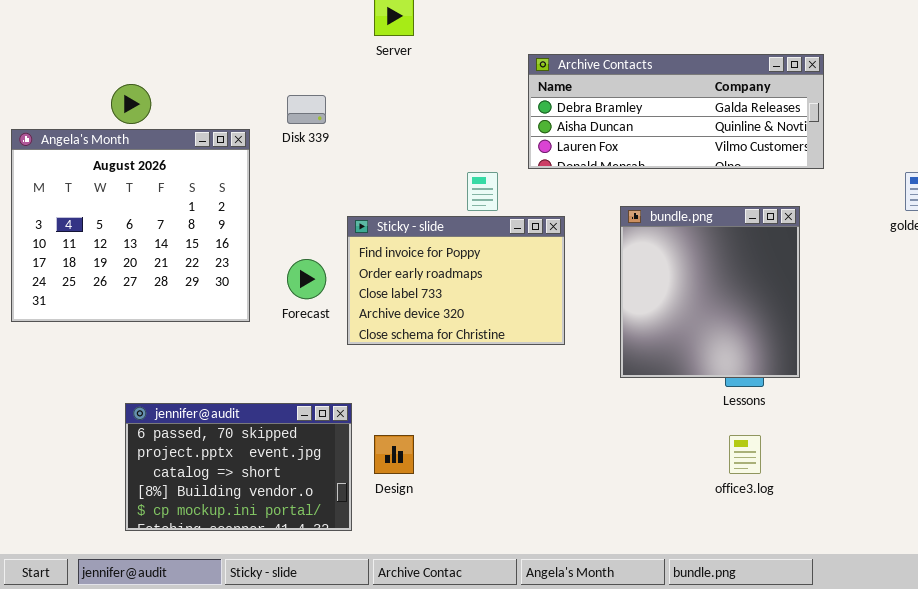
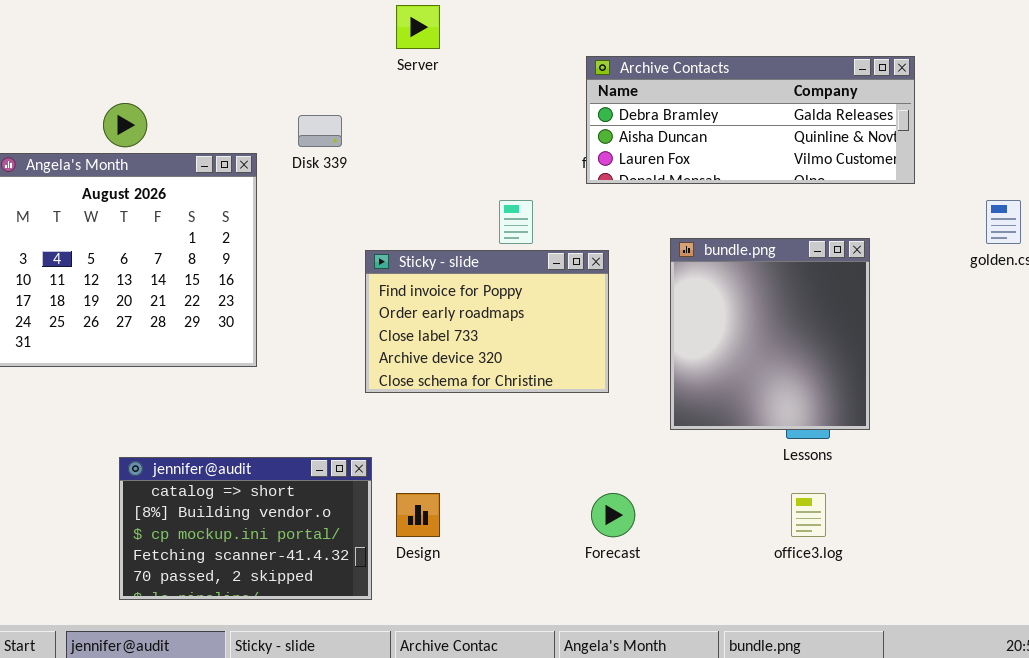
Archive Contacts: [528,54,824,169] -> [586,56,915,184], moved
Forecast: [287,259,326,299] -> [591,493,635,537], moved
jennifer@audit: [125,403,352,531] -> [119,457,372,600], scrolled down 2 rows

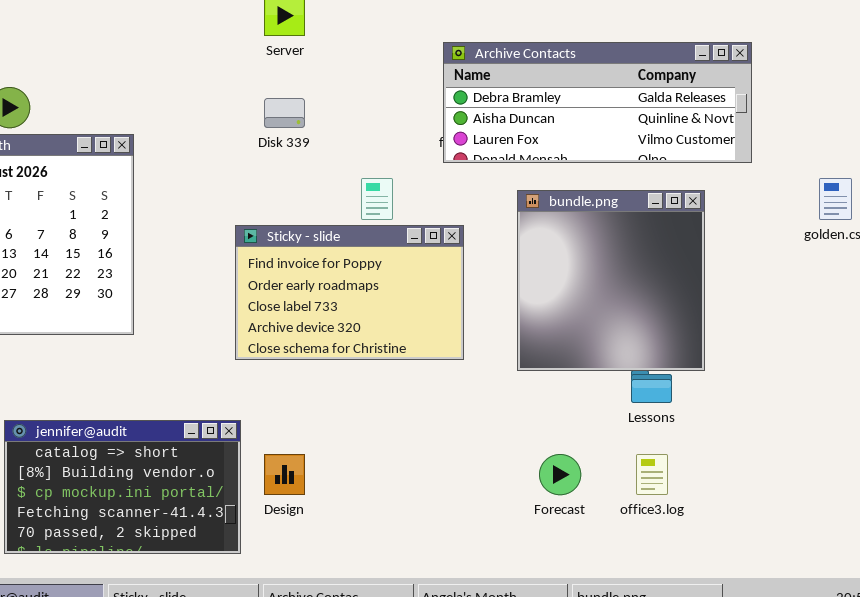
Disk 339: [298,115,342,147] -> [264,98,305,128], moved
bundle.png: [670,238,870,430] -> [517,190,705,371], moved
Forecast: [591,493,635,537] -> [539,454,581,495], moved

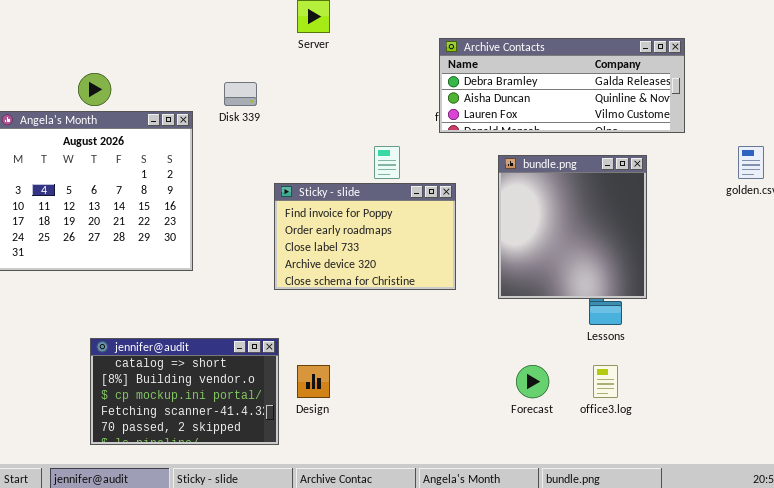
Disk 339: [264,98,305,128] -> [224,82,257,106], moved

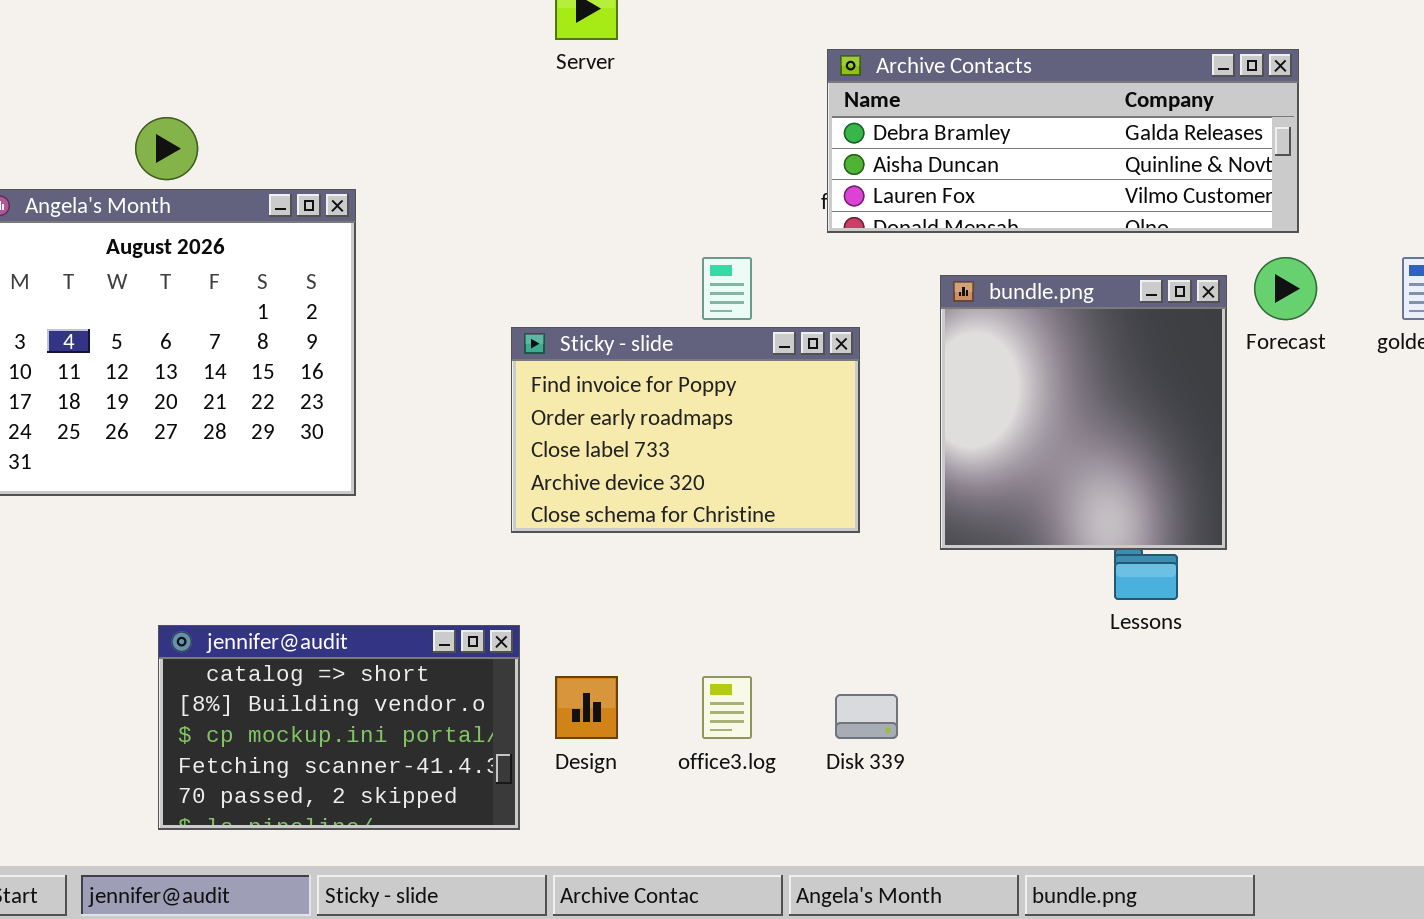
Disk 339: [224,82,257,106] -> [835,694,898,739], moved
Forecast: [516,365,549,398] -> [1254,257,1317,320], moved
office3.log: [593,365,618,398] -> [702,676,752,739], moved

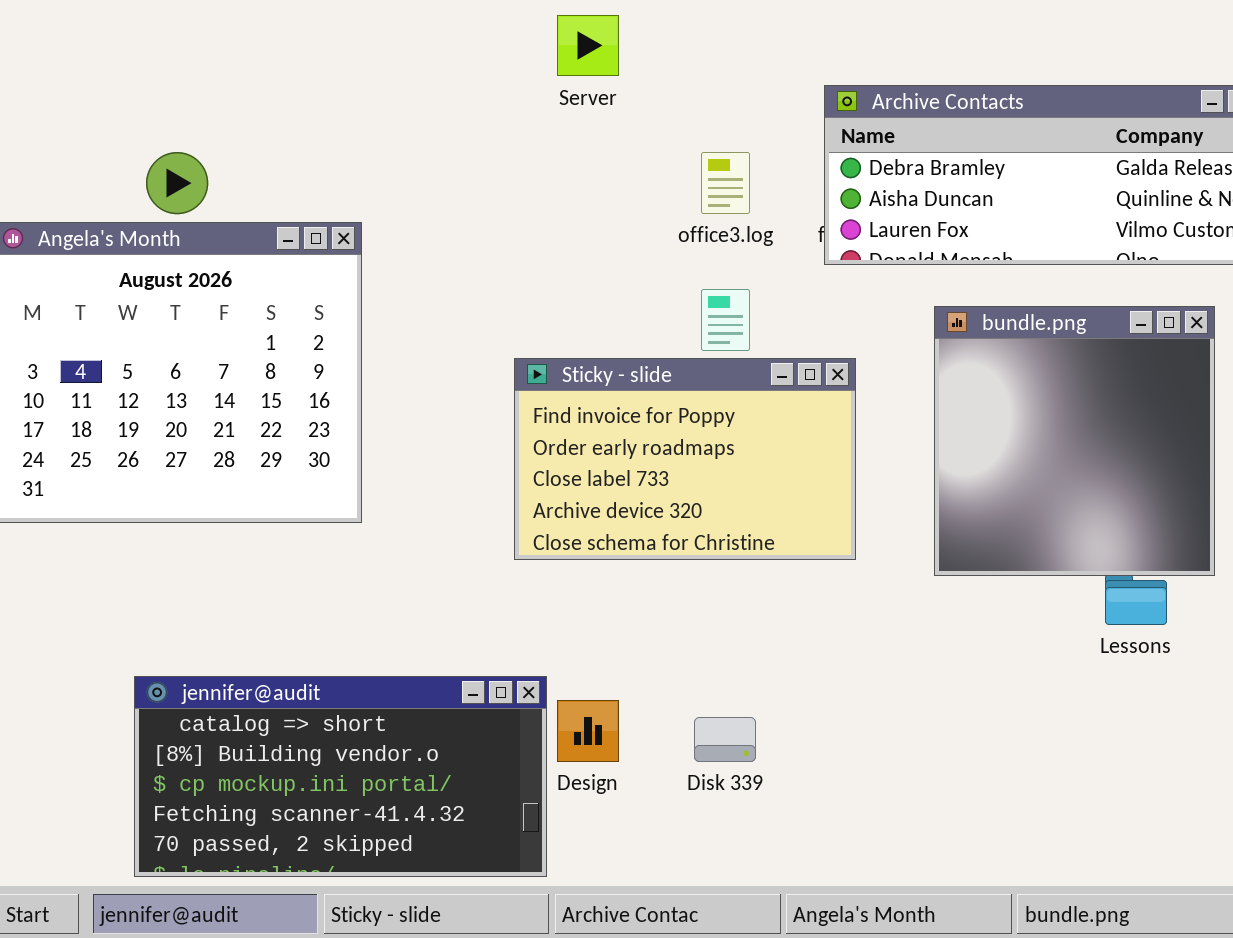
jennifer@audit: [158,625,520,830] -> [134,676,547,877], moved, resized
office3.log: [702,676,752,739] -> [701,152,750,214], moved
Disk 339: [835,694,898,739] -> [694,717,756,762], moved

